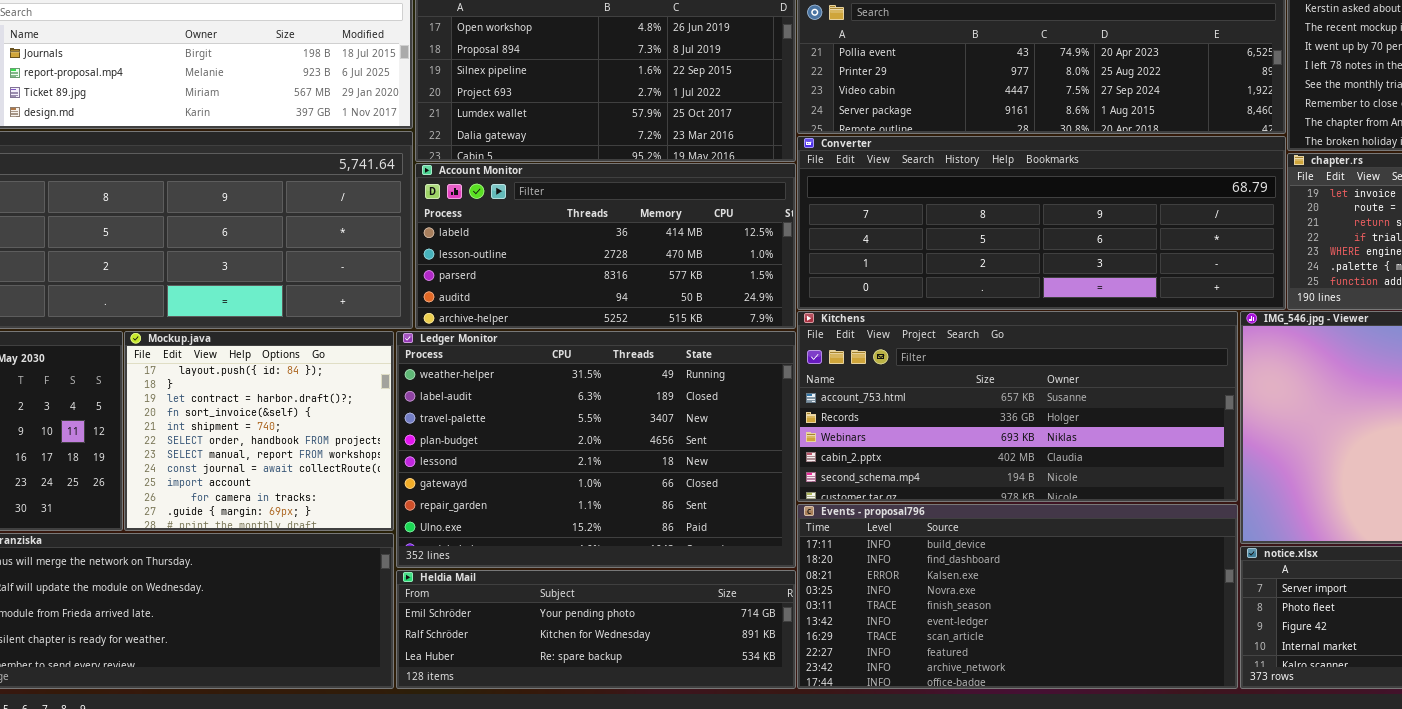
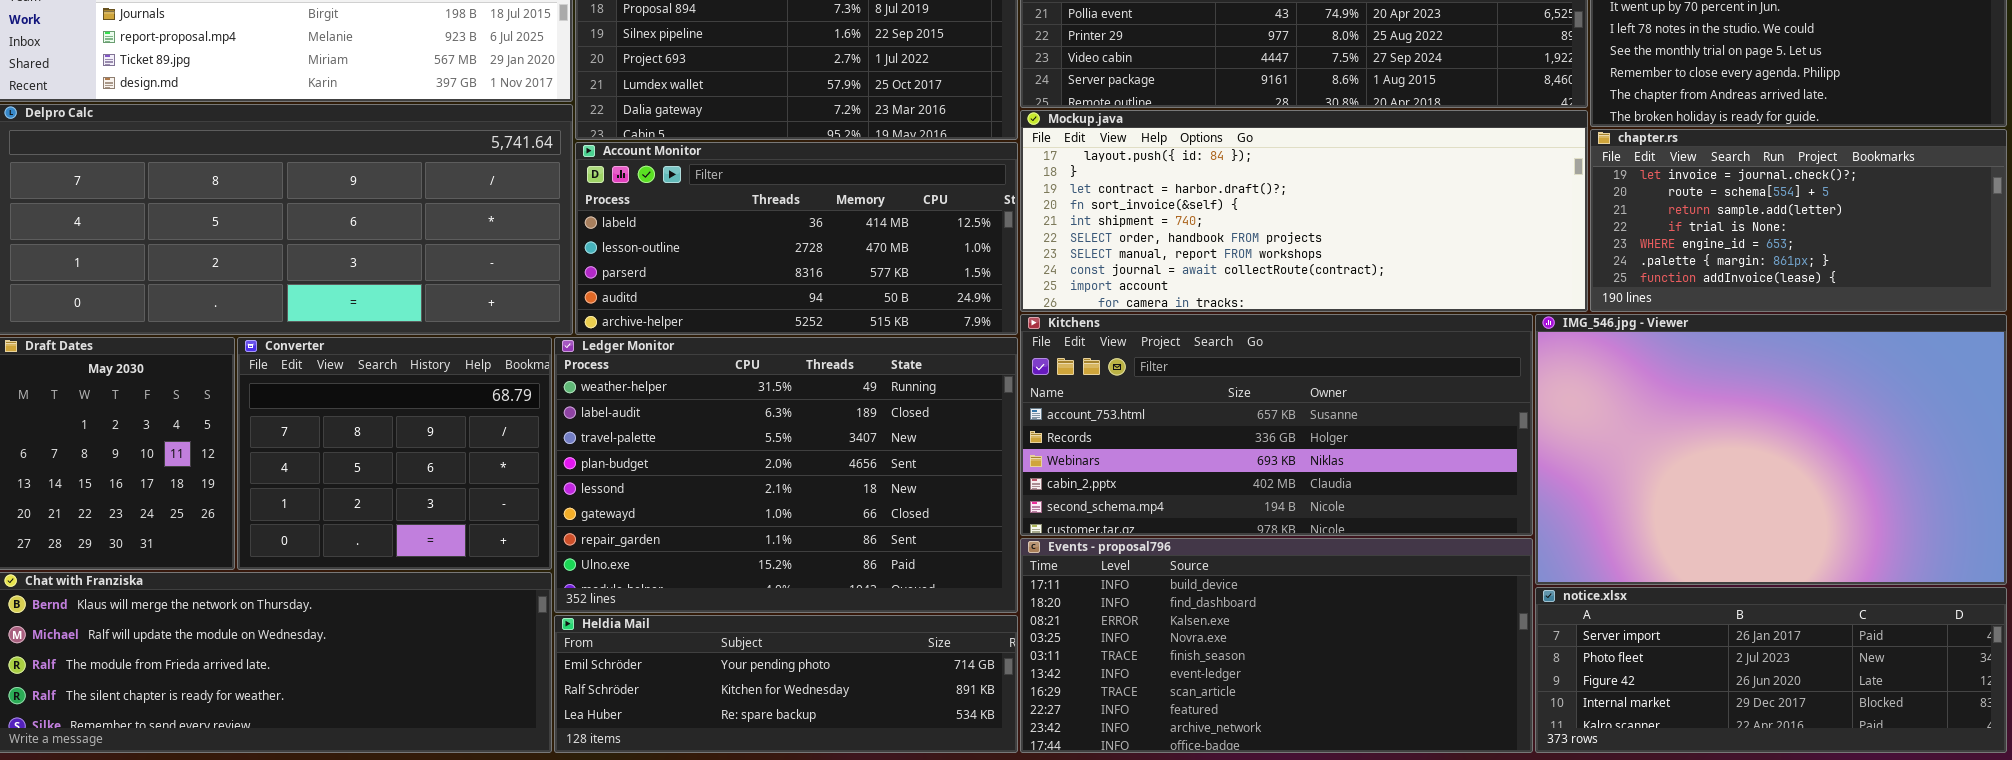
Converter: [797,136,1286,310] -> [237,337,552,570], moved, resized
Mockup.java: [124,331,394,531] -> [1020,110,1588,312], moved, resized

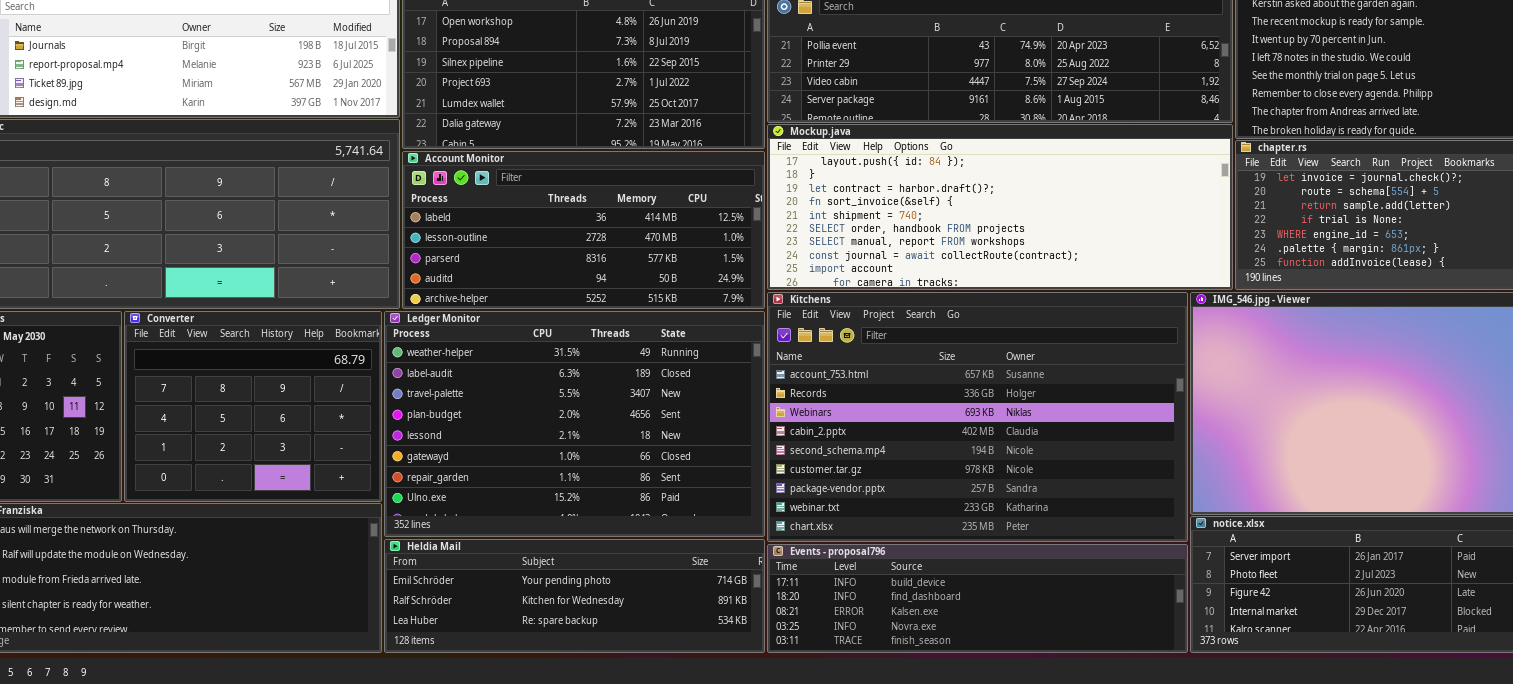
Kitchens: [1020,314,1533,536] -> [767,292,1188,542], resized
Events - proposal796: [1020,538,1533,753] -> [767,544,1188,653], resized

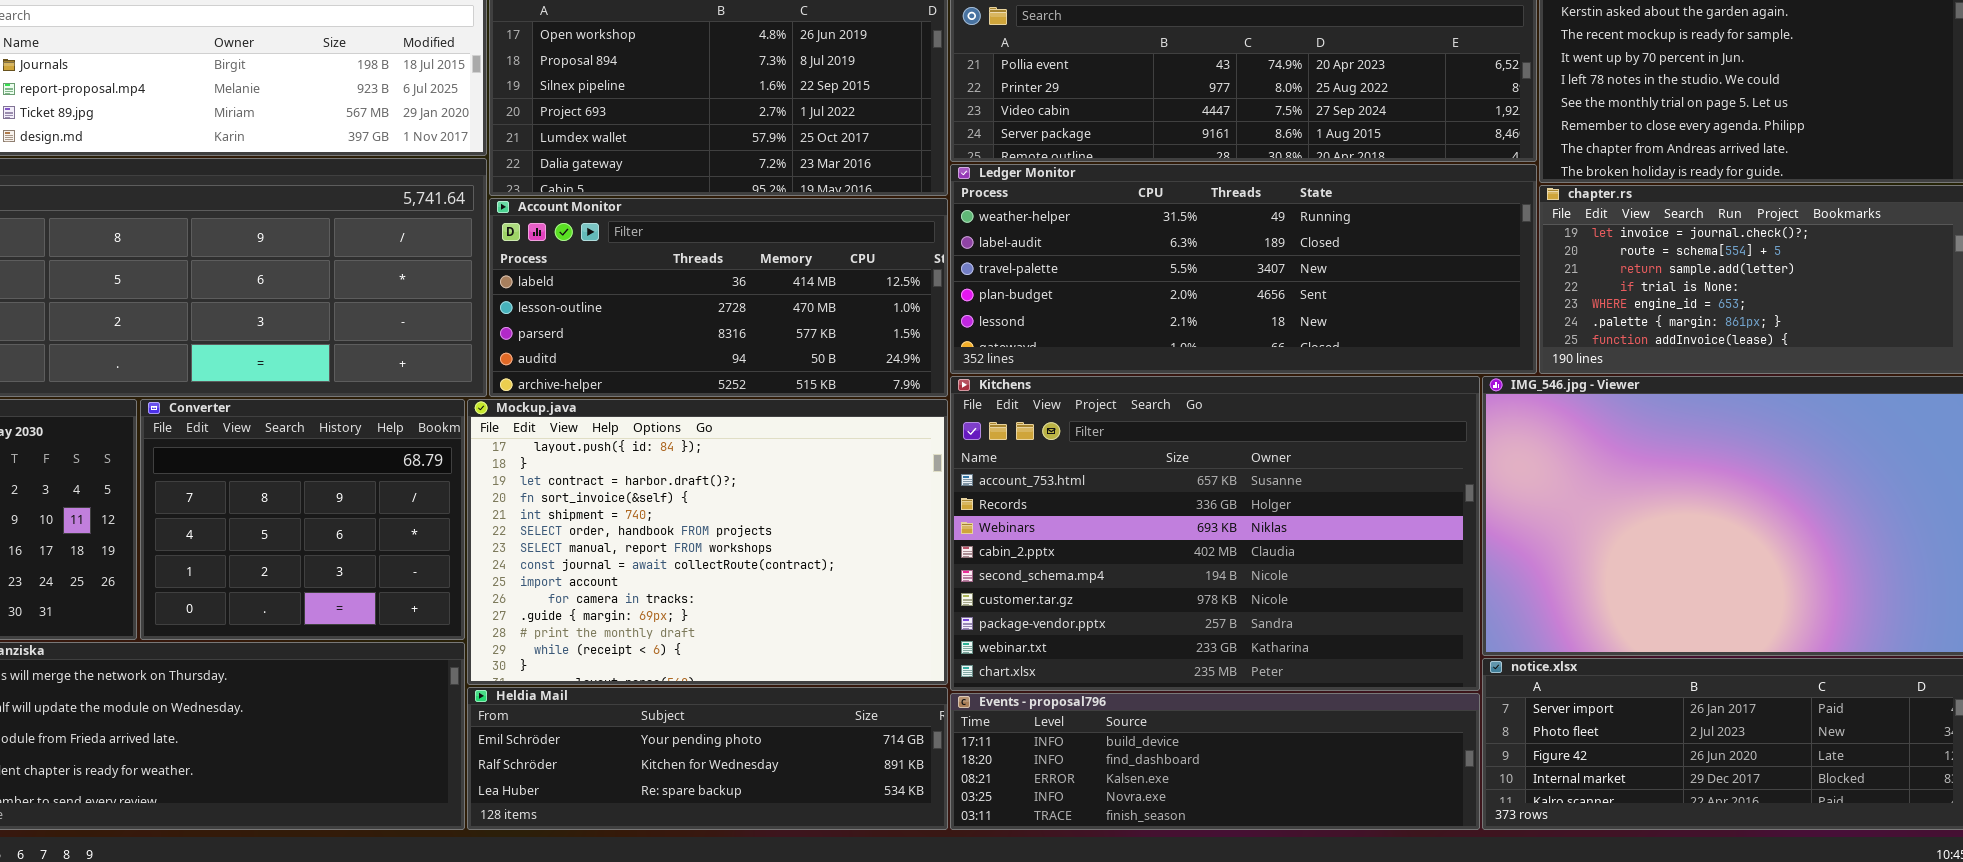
Mockup.java: [767,124,1233,290] -> [467,399,948,685], moved, resized
Ledger Monitor: [384,311,765,537] -> [950,164,1537,374], moved, resized

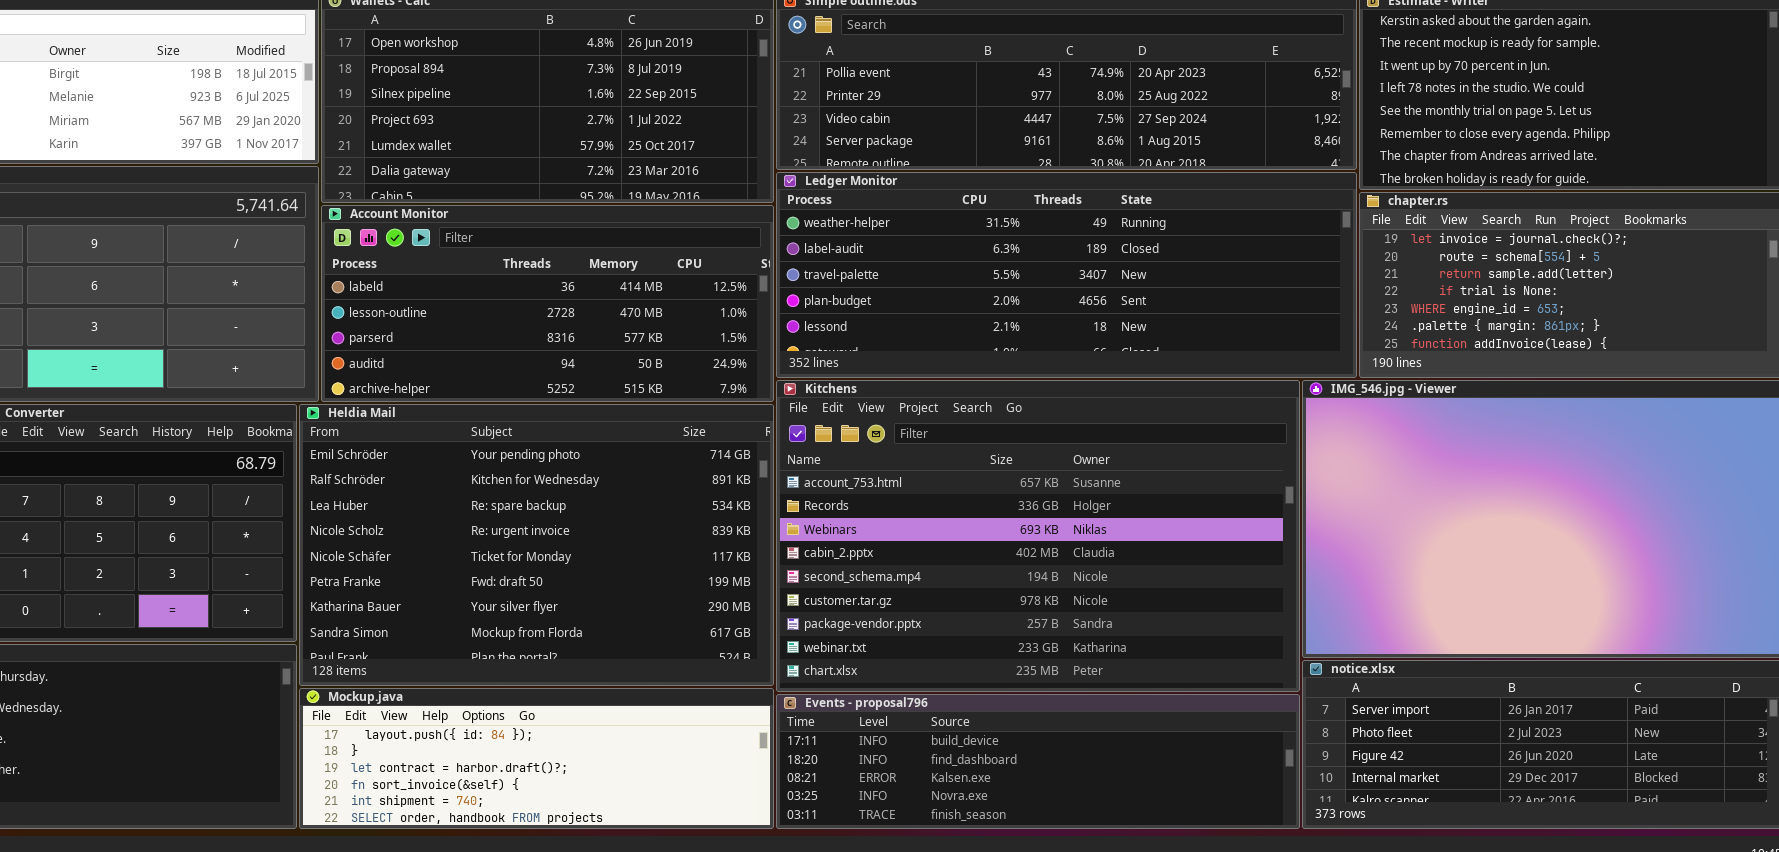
Mockup.java: [467,399,948,685] -> [299,688,774,829], moved, resized
Heldia Mail: [467,687,948,830] -> [299,404,774,686], moved, resized

